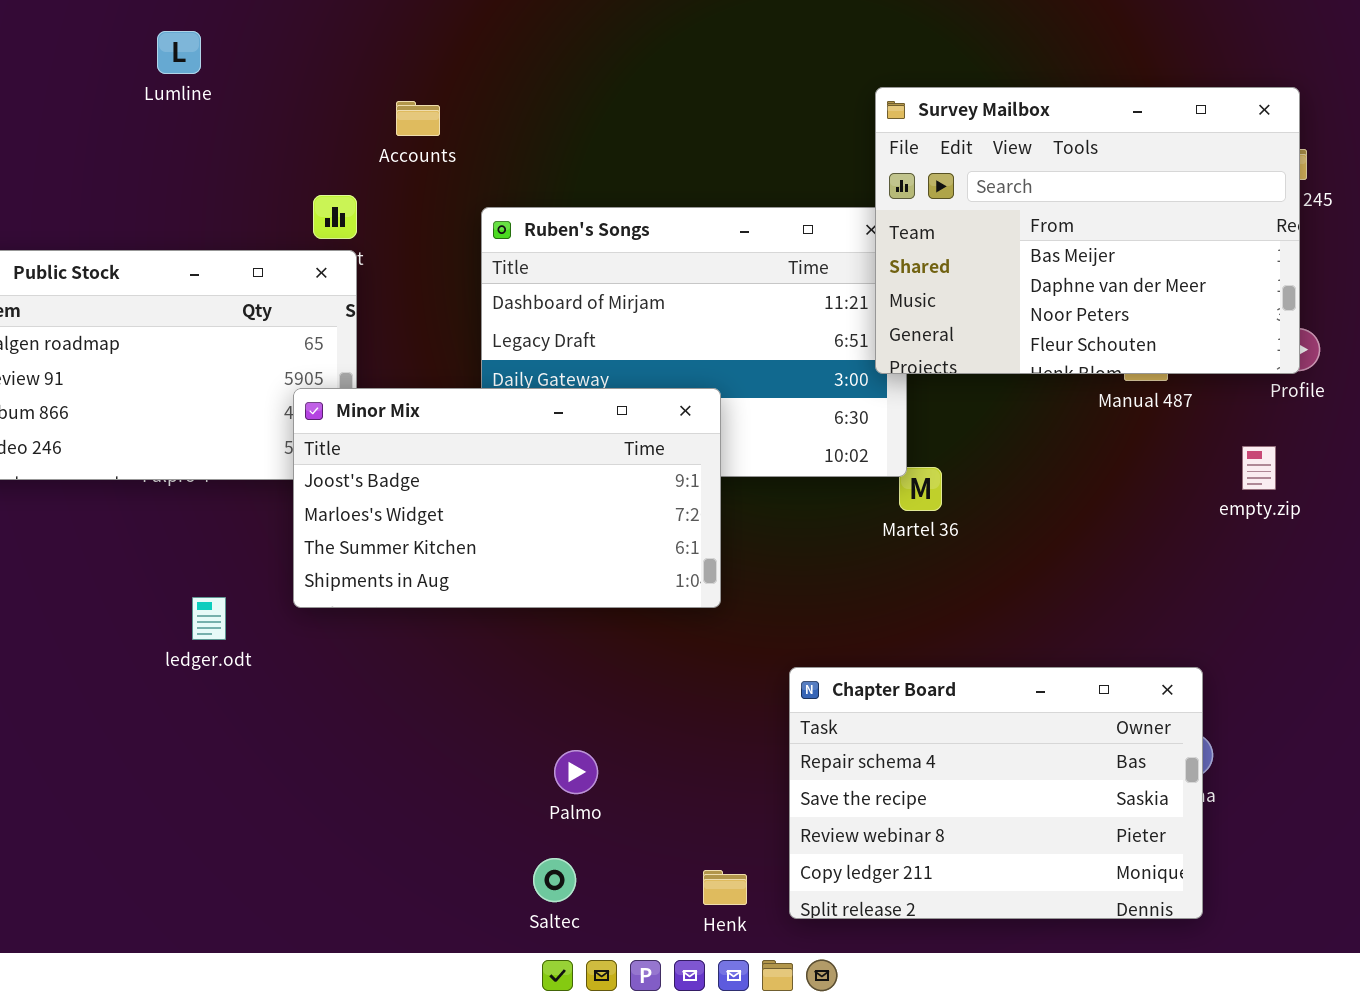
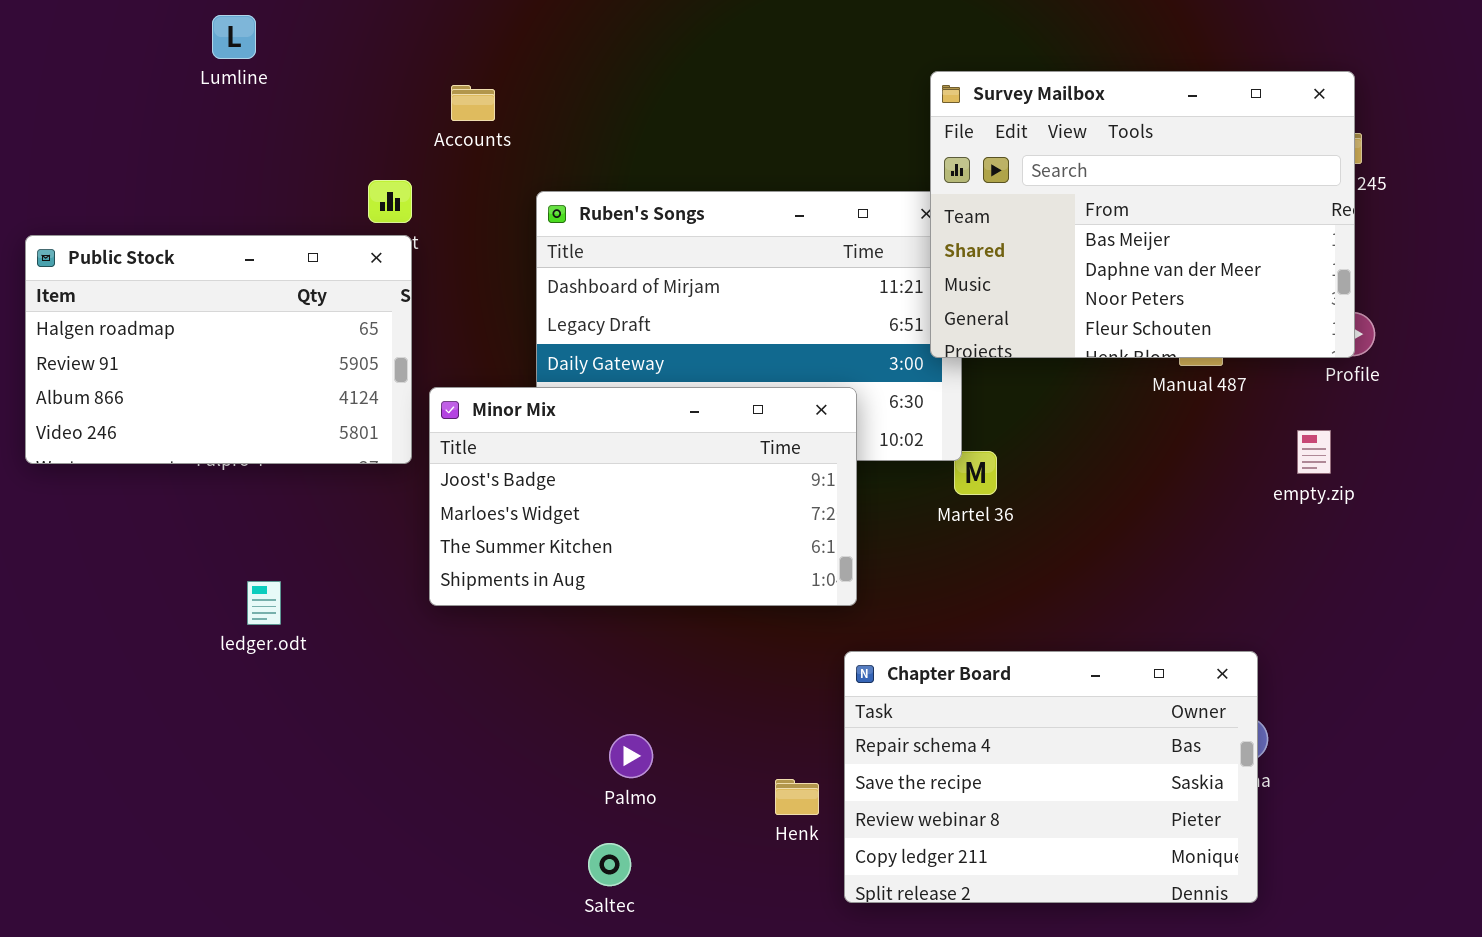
Minor Mix: [293,388,721,608] -> [429,387,857,606], moved
Henk: [703,870,747,905] -> [775,779,819,815], moved

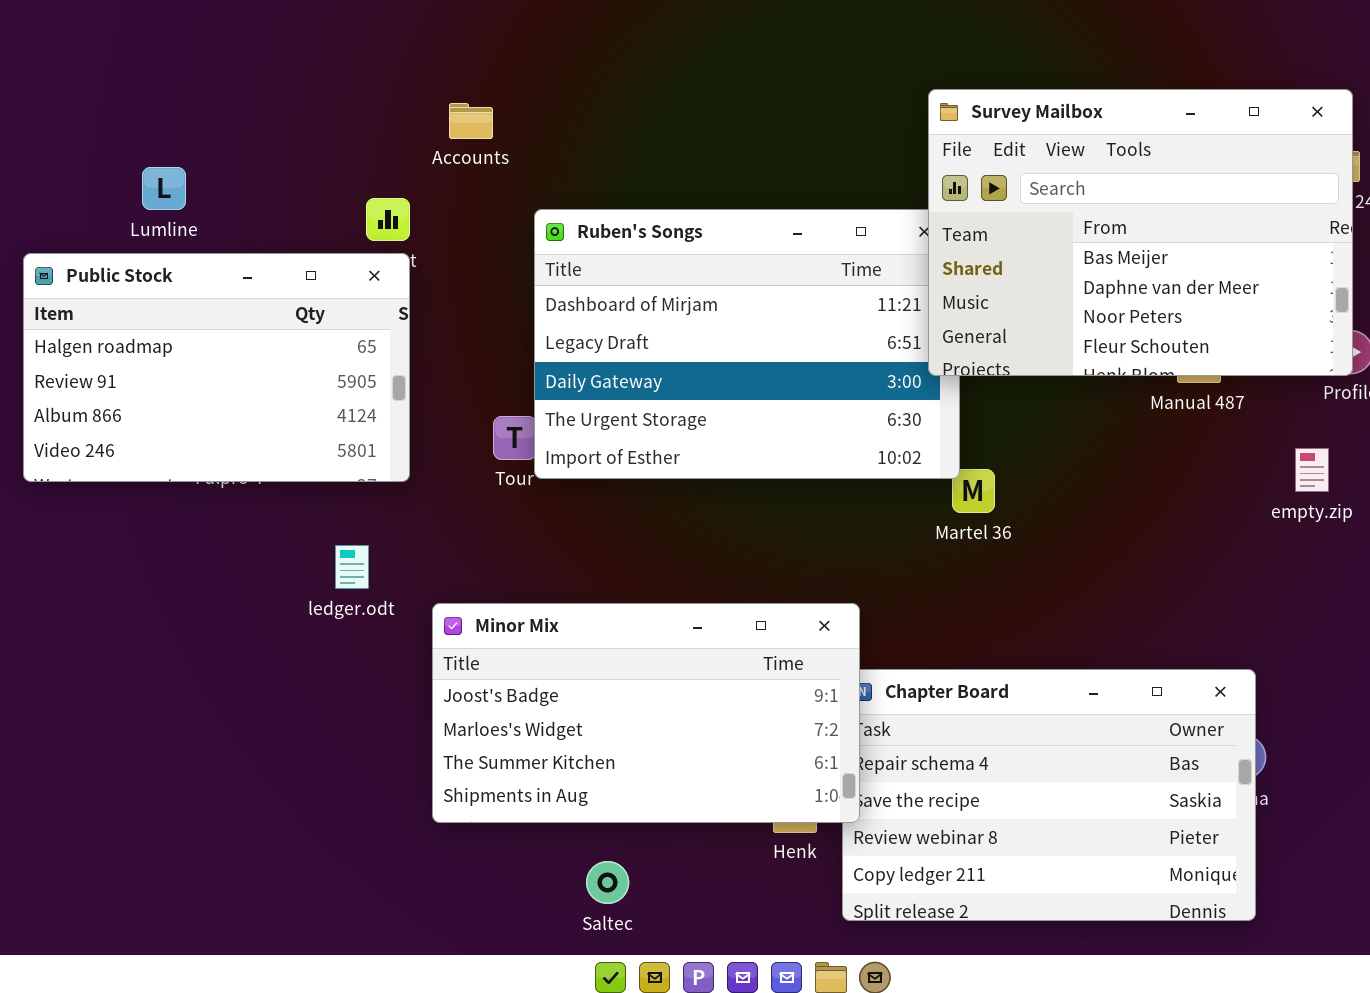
Lumline: [212,15,256,59] -> [142,167,186,210], moved
Minor Mix: [429,387,857,606] -> [432,603,860,823], moved
ledger.odt: [247,581,281,625] -> [335,545,369,589], moved

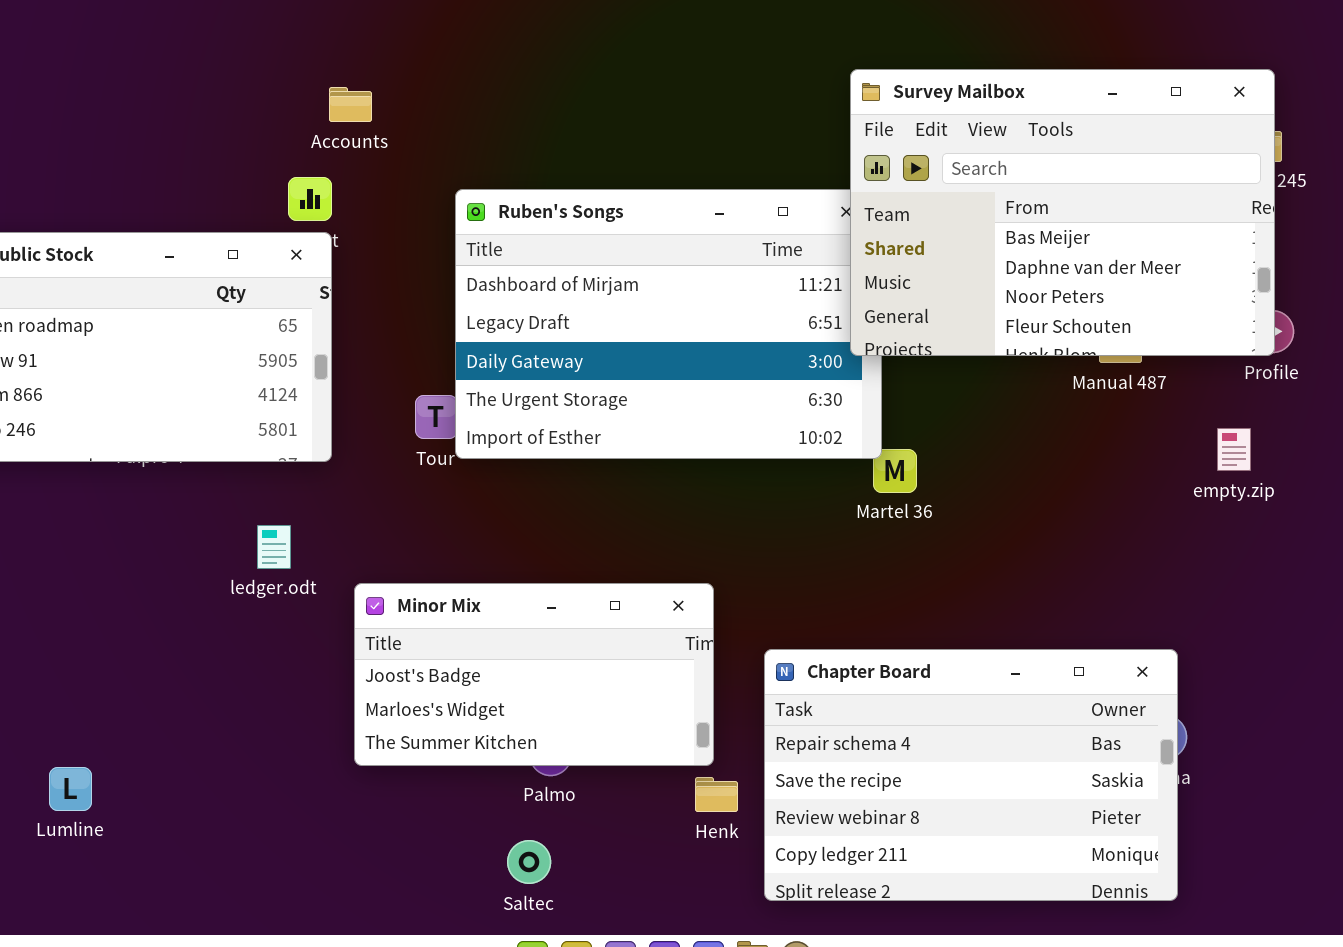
Accounts: [449,103,493,139] -> [329,87,372,122], moved
Lumline: [142,167,186,210] -> [49,767,92,811], moved
Minor Mix: [432,603,860,823] -> [354,583,714,766], resized

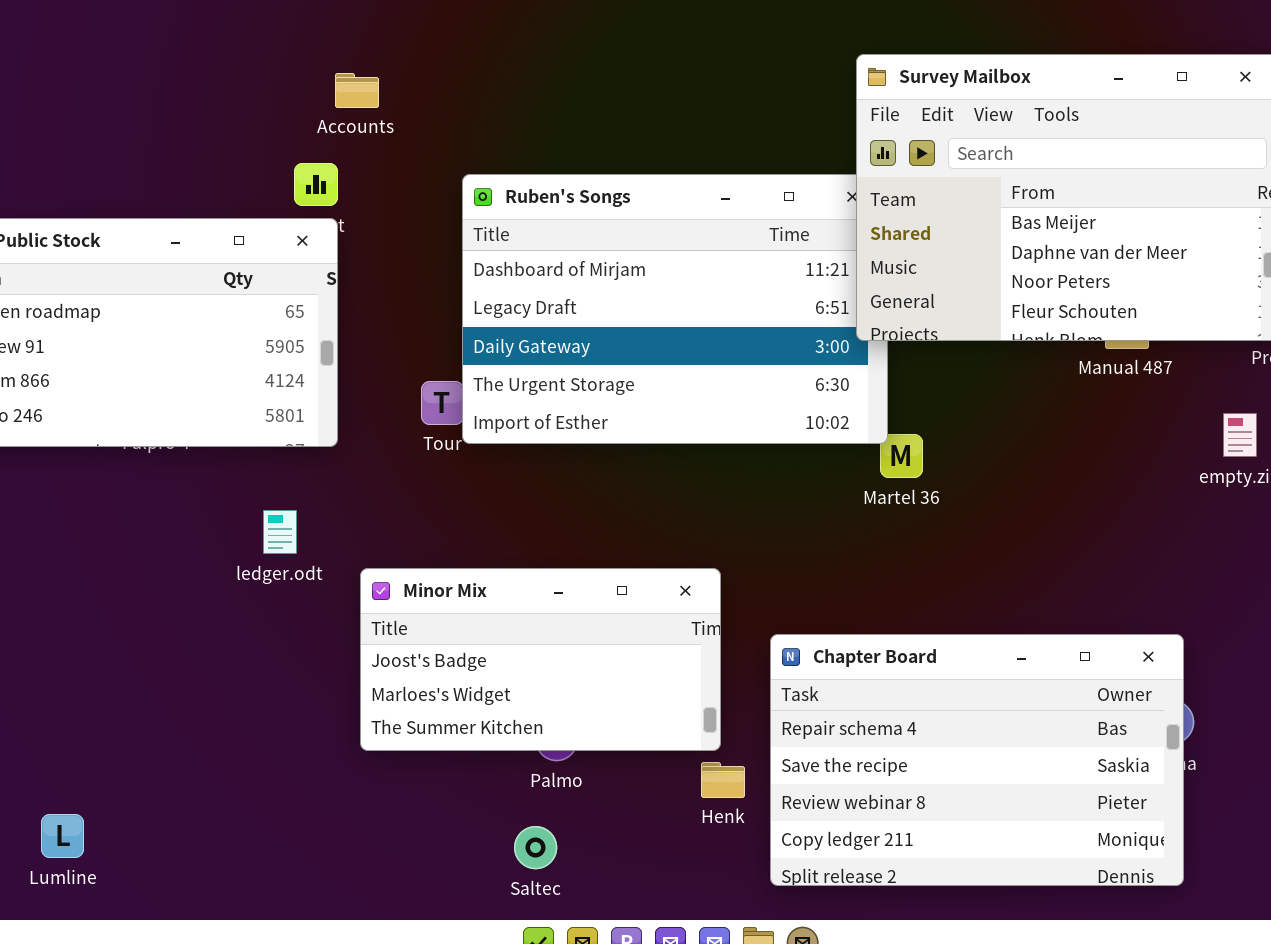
Lumline: [49,767,92,811] -> [41,814,84,858], moved

